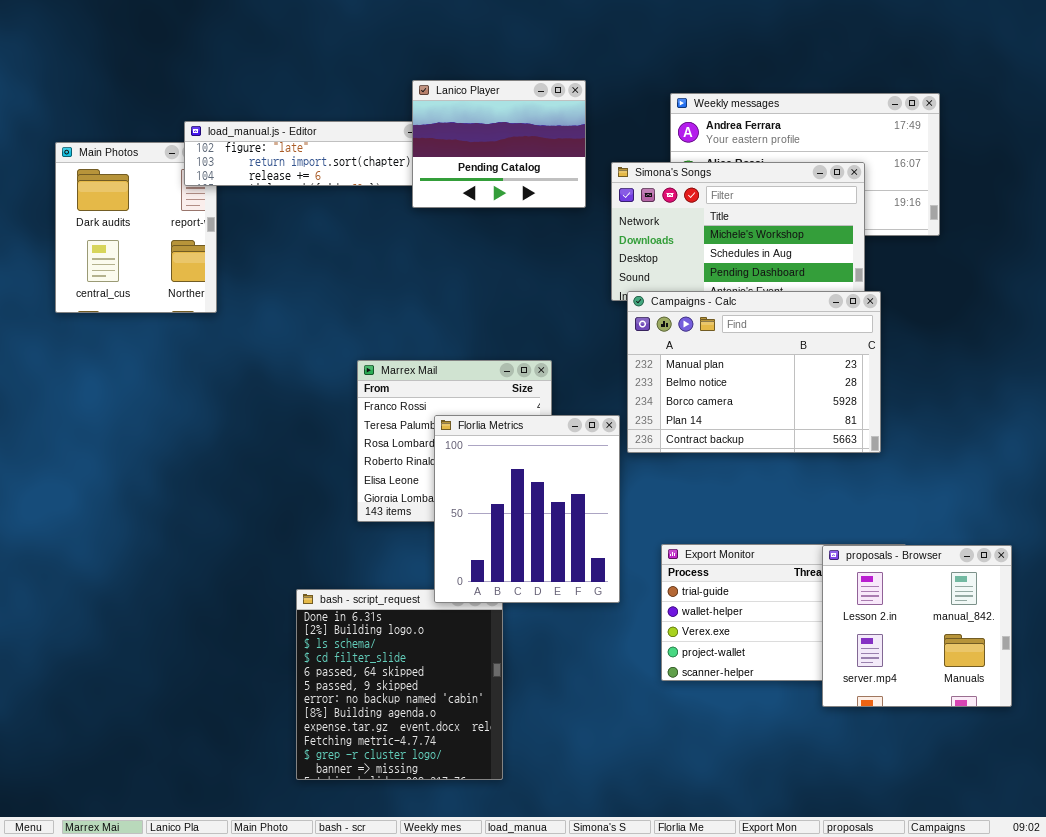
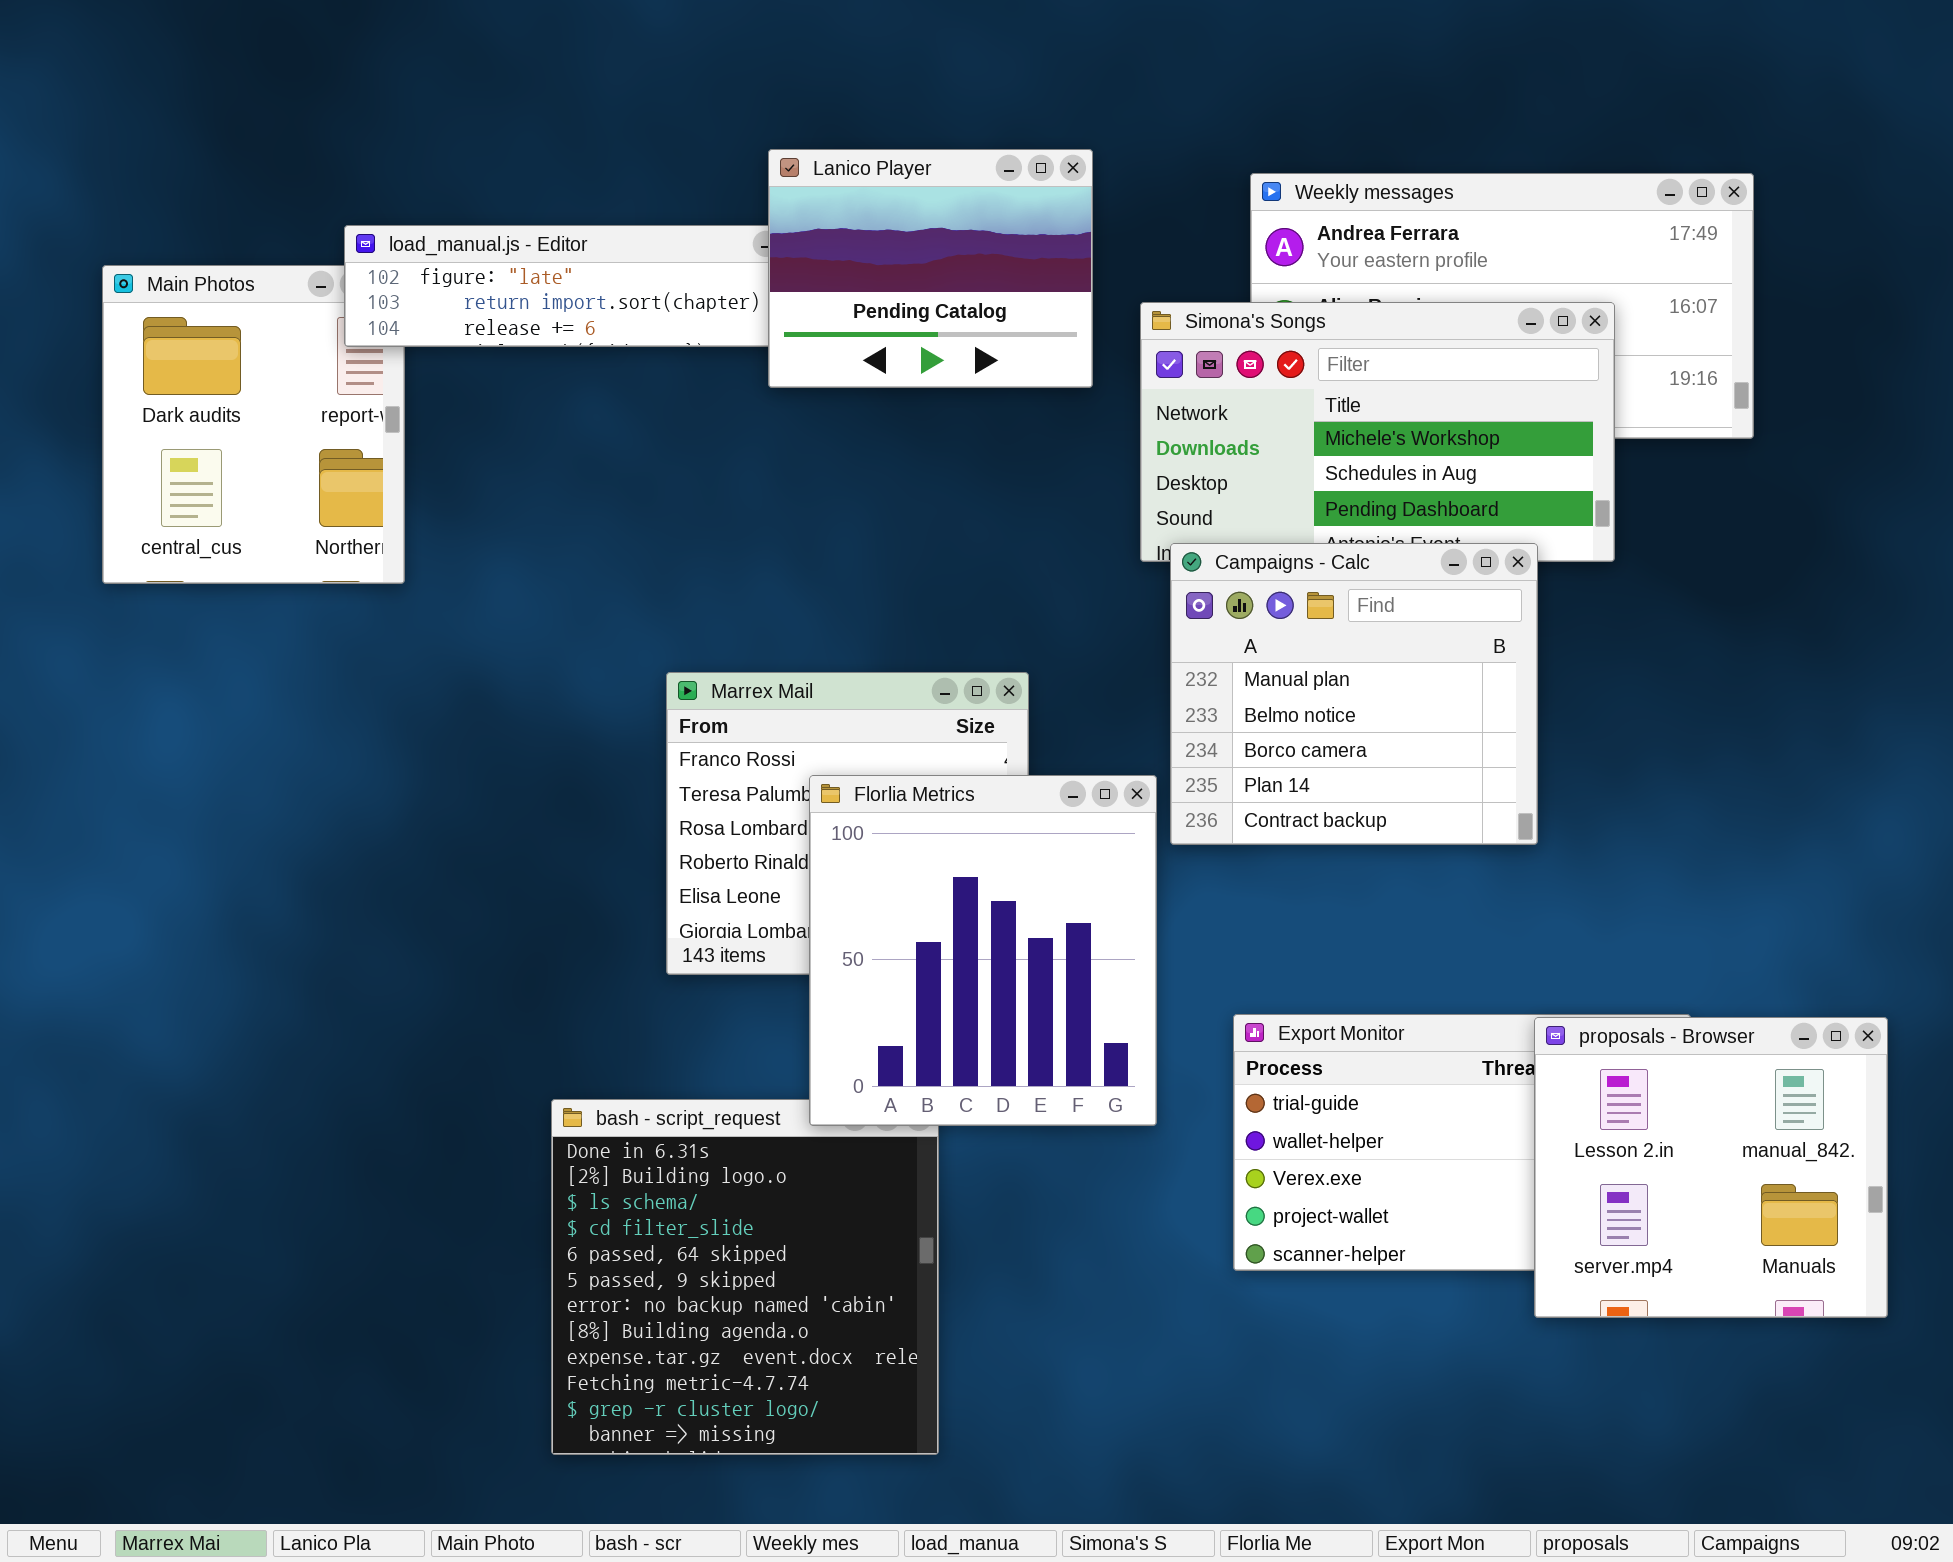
Campaigns - Calc: [627,291,881,453] -> [1170,543,1538,845], resized

